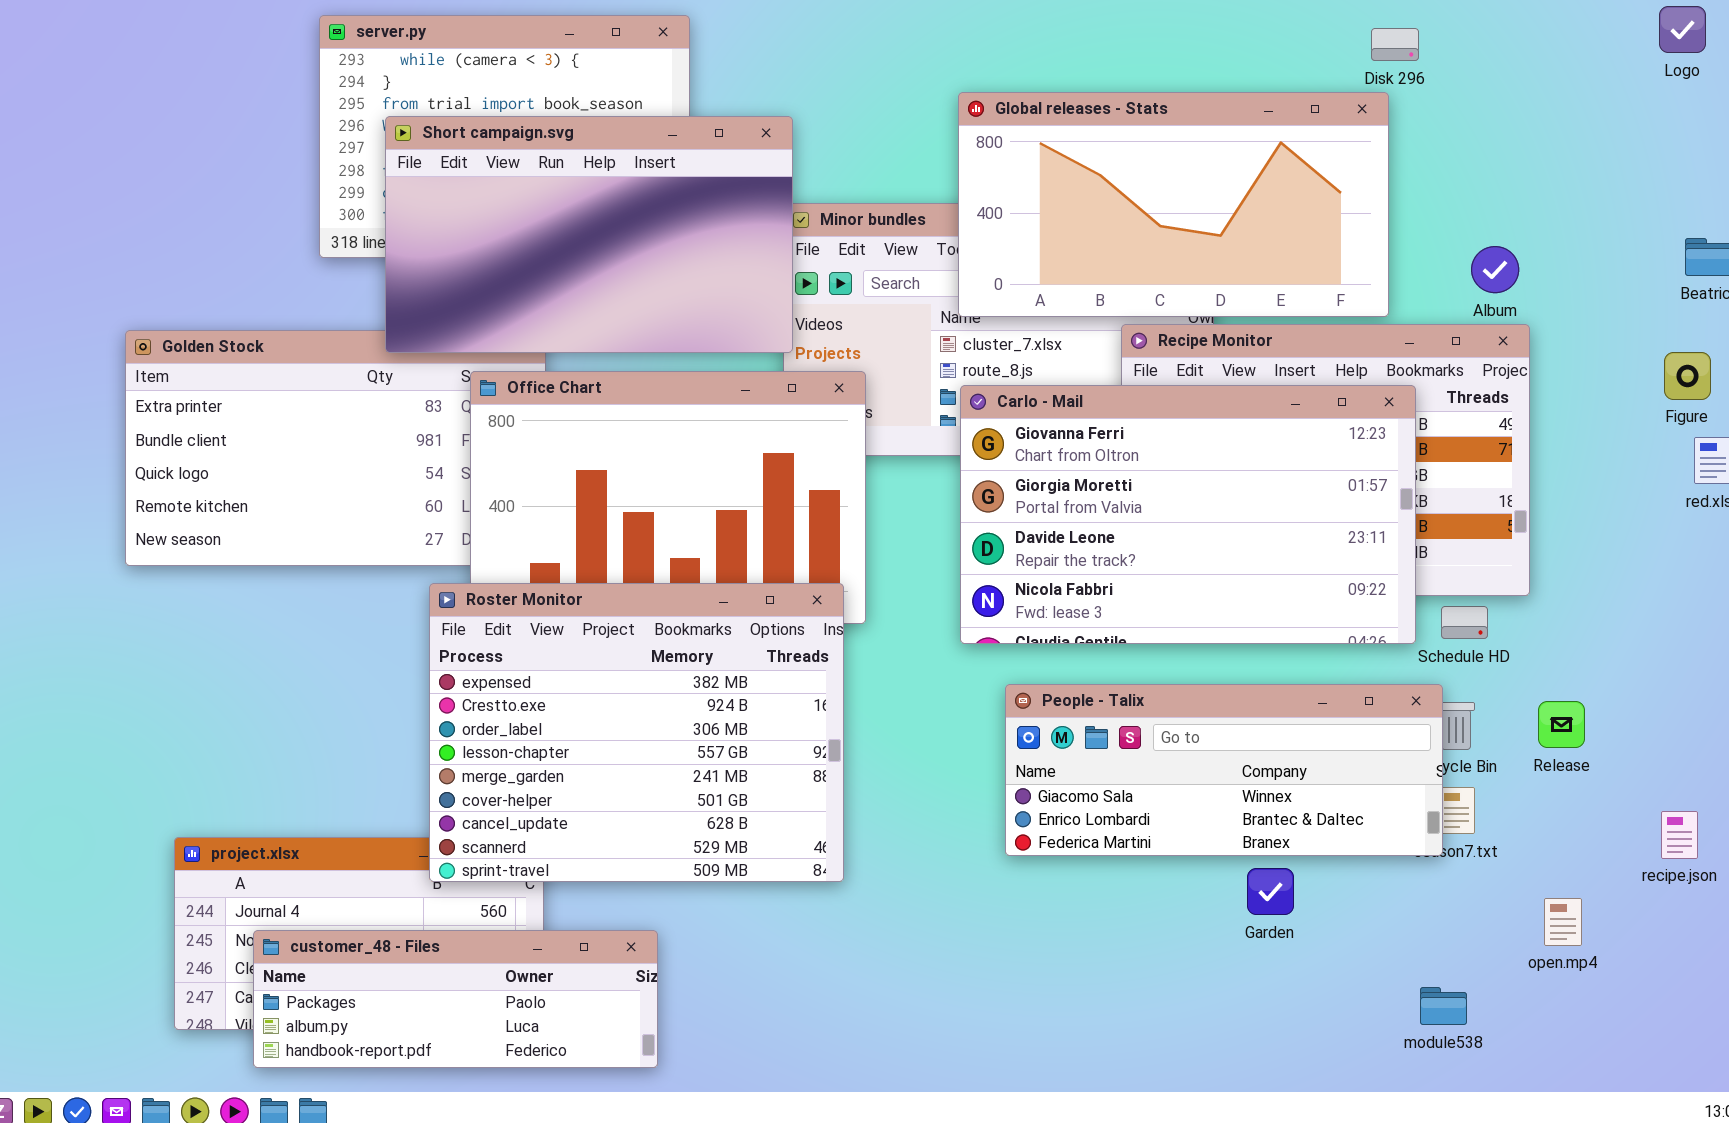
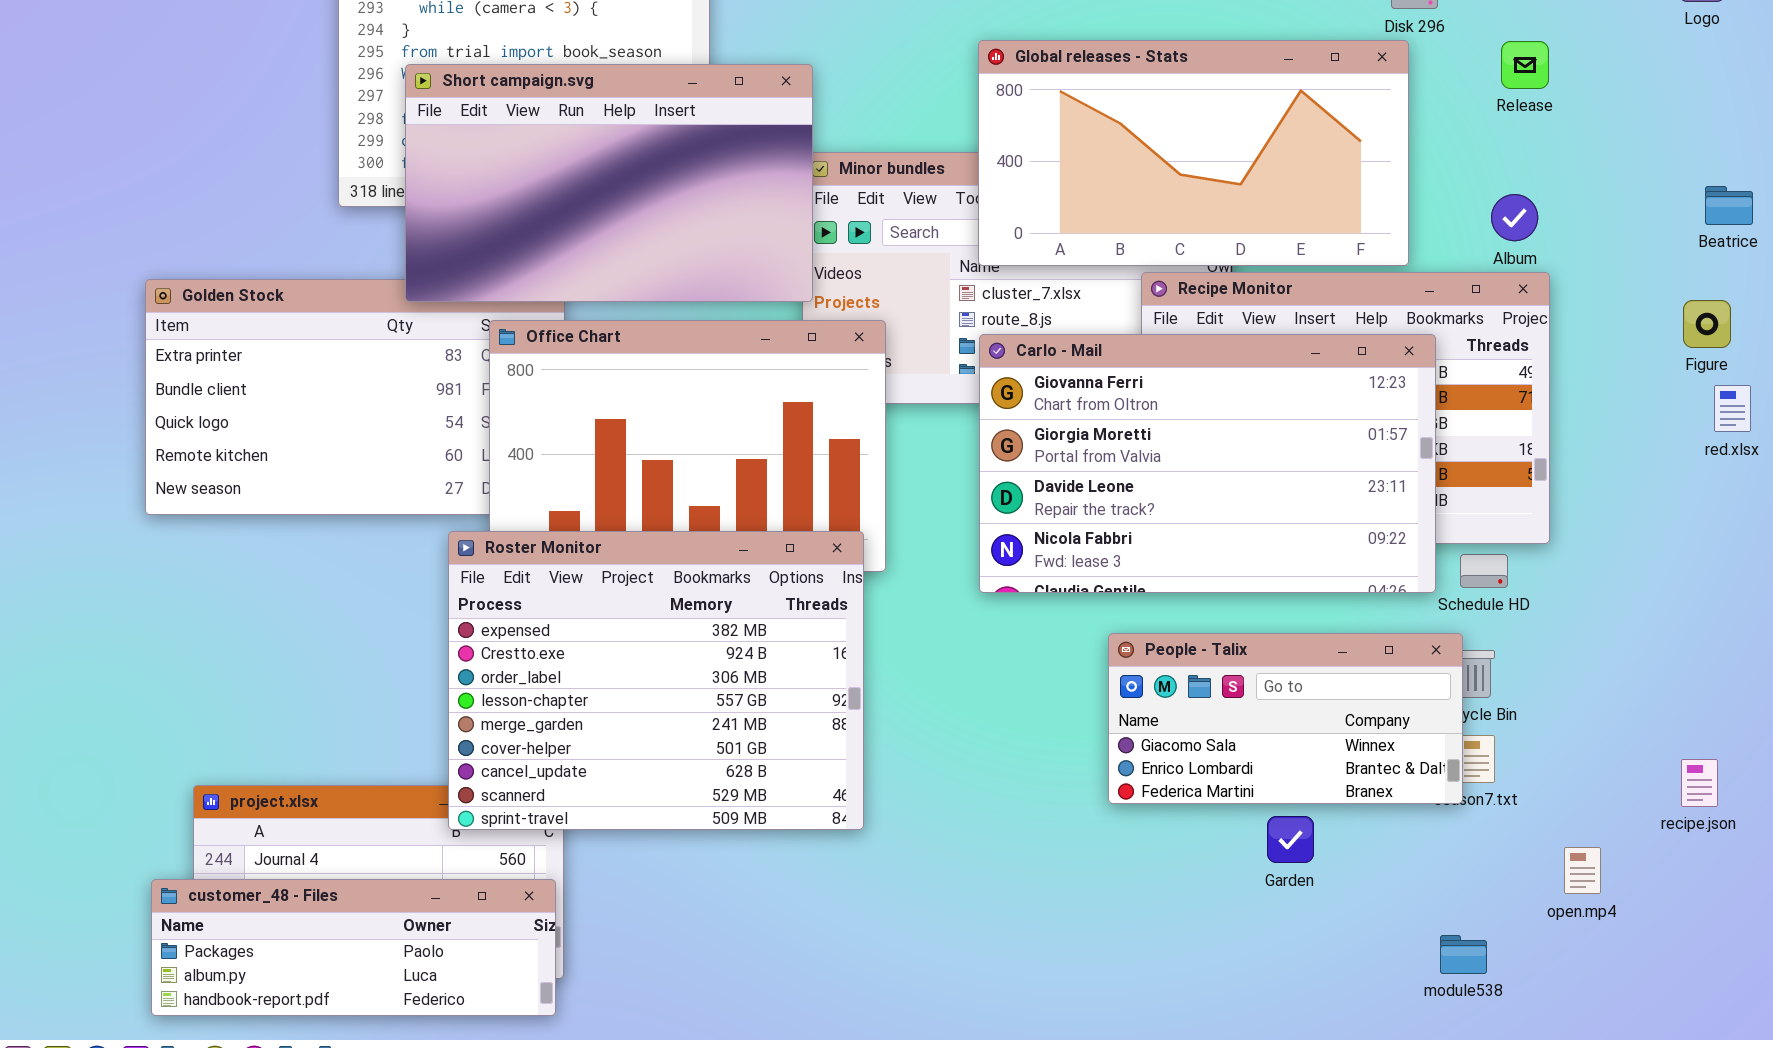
People - Talix: [1005,684,1443,856] -> [1108,633,1463,804], resized
Release: [1538,701,1585,748] -> [1501,41,1549,89], moved
customer_48 - Files: [253,930,658,1068] -> [151,879,556,1016], moved

